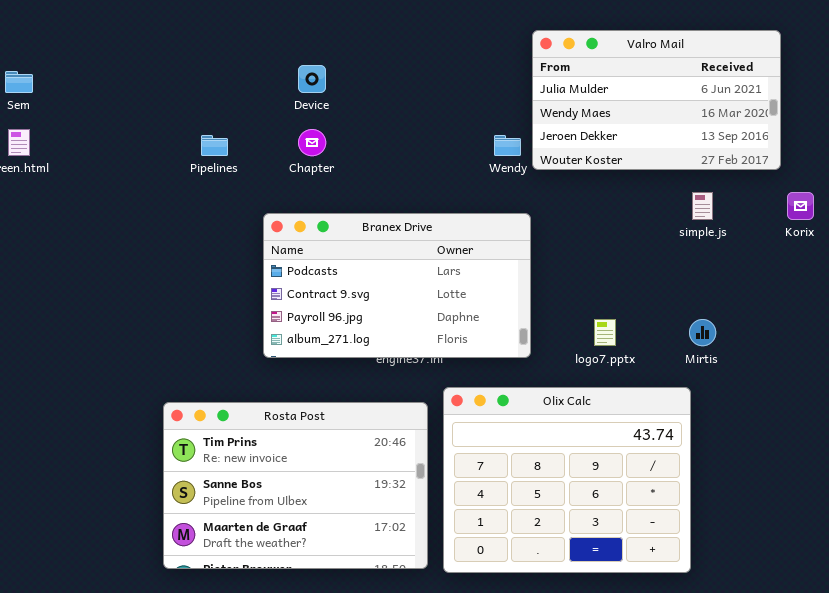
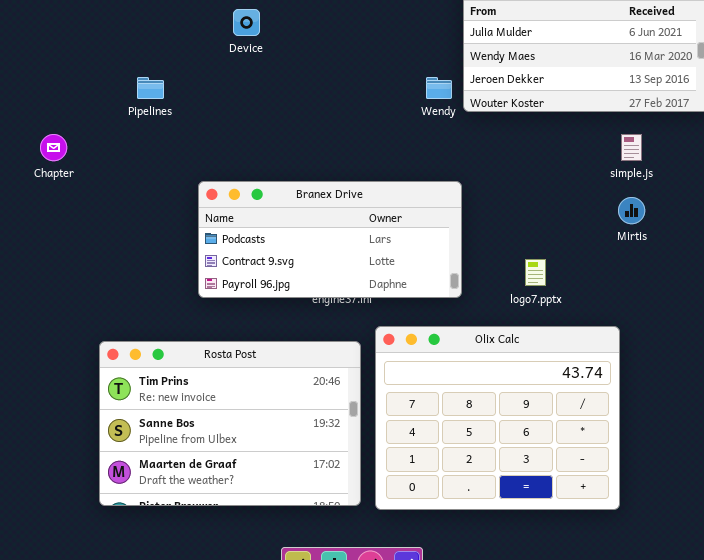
Chapter: [298,129,326,156] -> [40,134,67,161], moved
Branex Drive: [263,213,531,358] -> [198,181,462,298], resized
Mirtis: [689,319,716,346] -> [618,197,645,224], moved

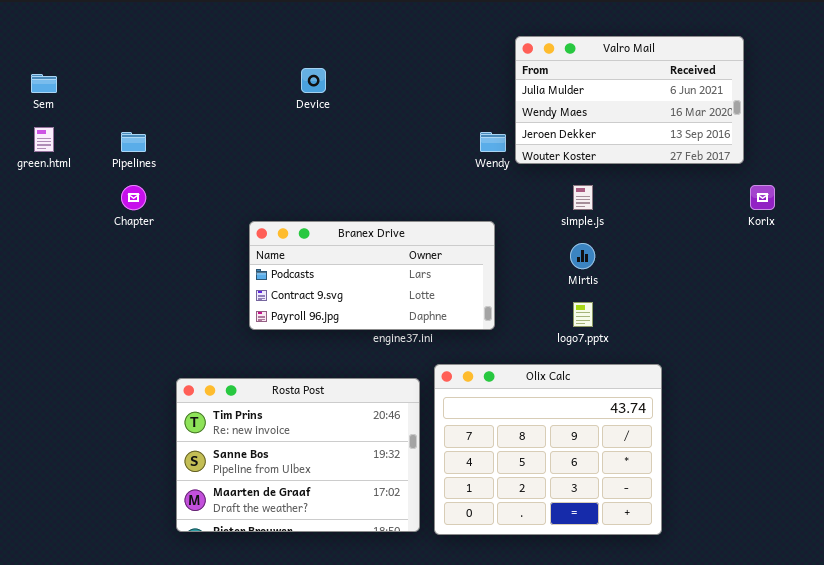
Pipelines: [137,77,164,99] -> [121,132,146,152], moved
simple.js: [621,134,642,161] -> [573,185,593,210], moved
Branex Drive: [198,181,462,298] -> [249,221,495,330], moved
Mirtis: [618,197,645,224] -> [570,243,595,269], moved

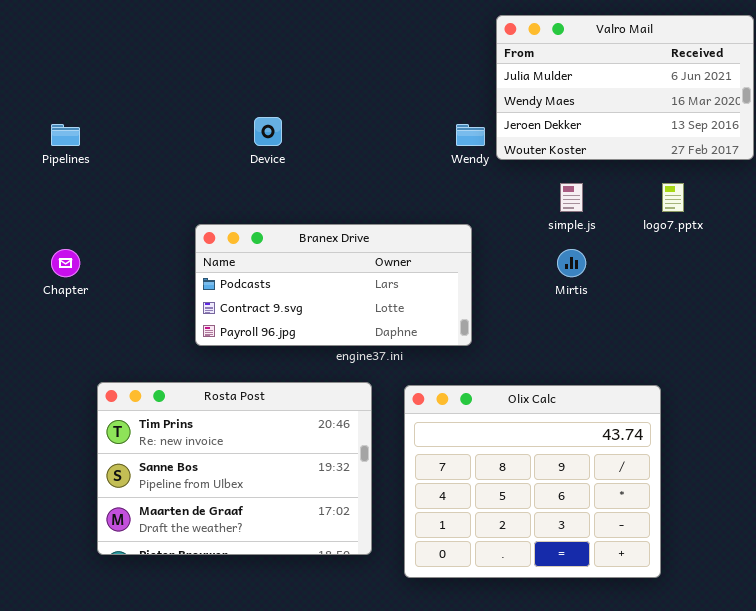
Device: [301,68,326,93] -> [254,117,282,146], moved
Chapter: [121,185,146,210] -> [51,249,80,277], moved
logo7.pptx: [573,302,593,327] -> [662,183,684,212], moved
Rosta Post: [176,378,420,532] -> [97,382,372,555], moved

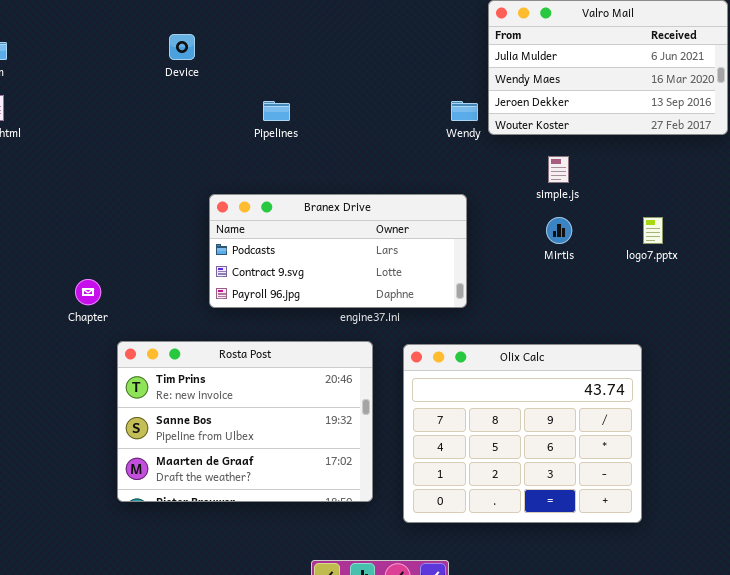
Device: [254,117,282,146] -> [169,34,195,60], moved
Pipelines: [51,124,80,146] -> [263,101,290,121], moved
logo7.pptx: [662,183,684,212] -> [643,217,663,244], moved
Chapter: [51,249,80,277] -> [75,279,101,305], moved

